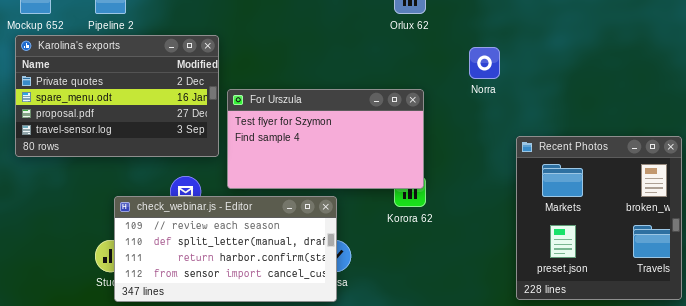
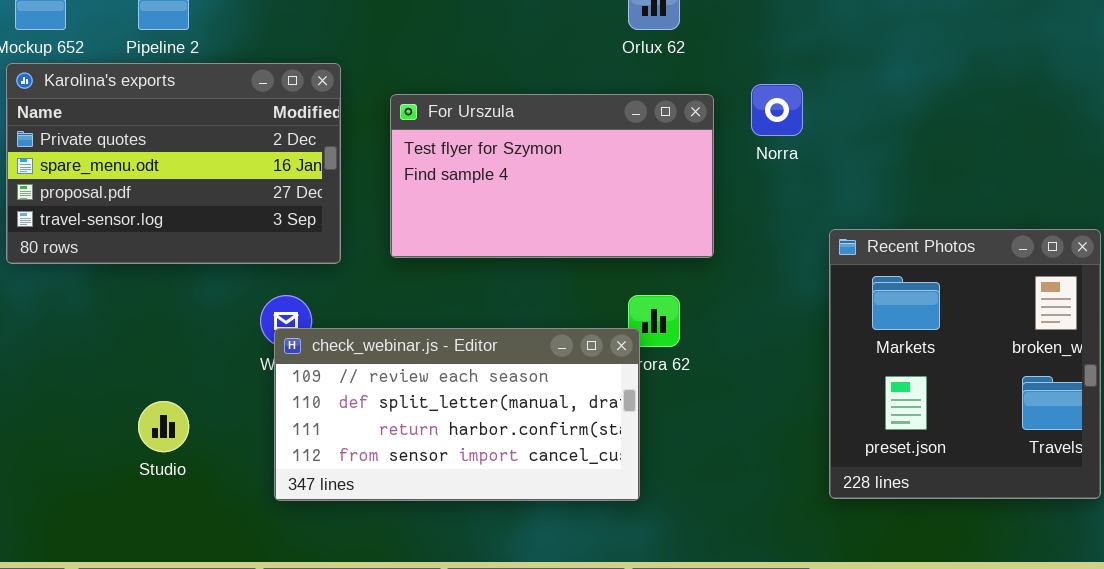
For Urszula: [227,89,424,189] -> [390,94,714,258], moved
check_webinar.js - Editor: [114,196,337,302] -> [274,328,640,501], moved

